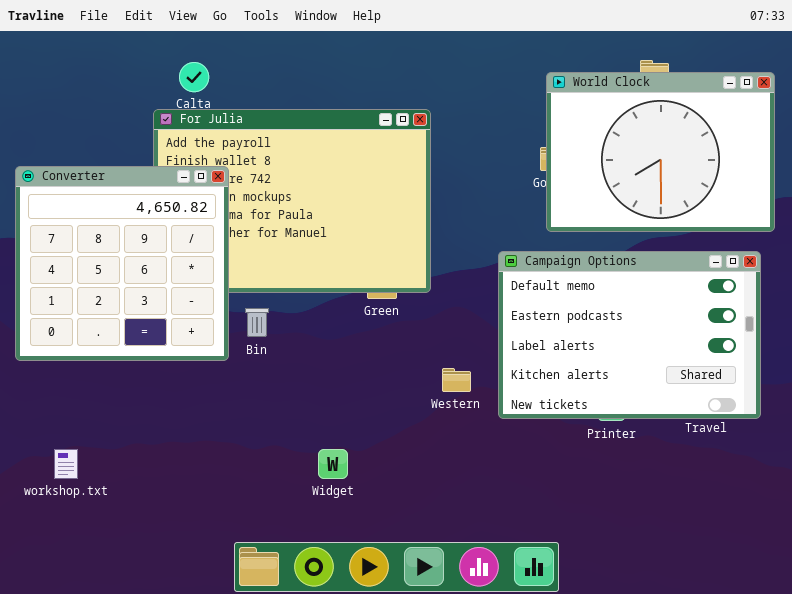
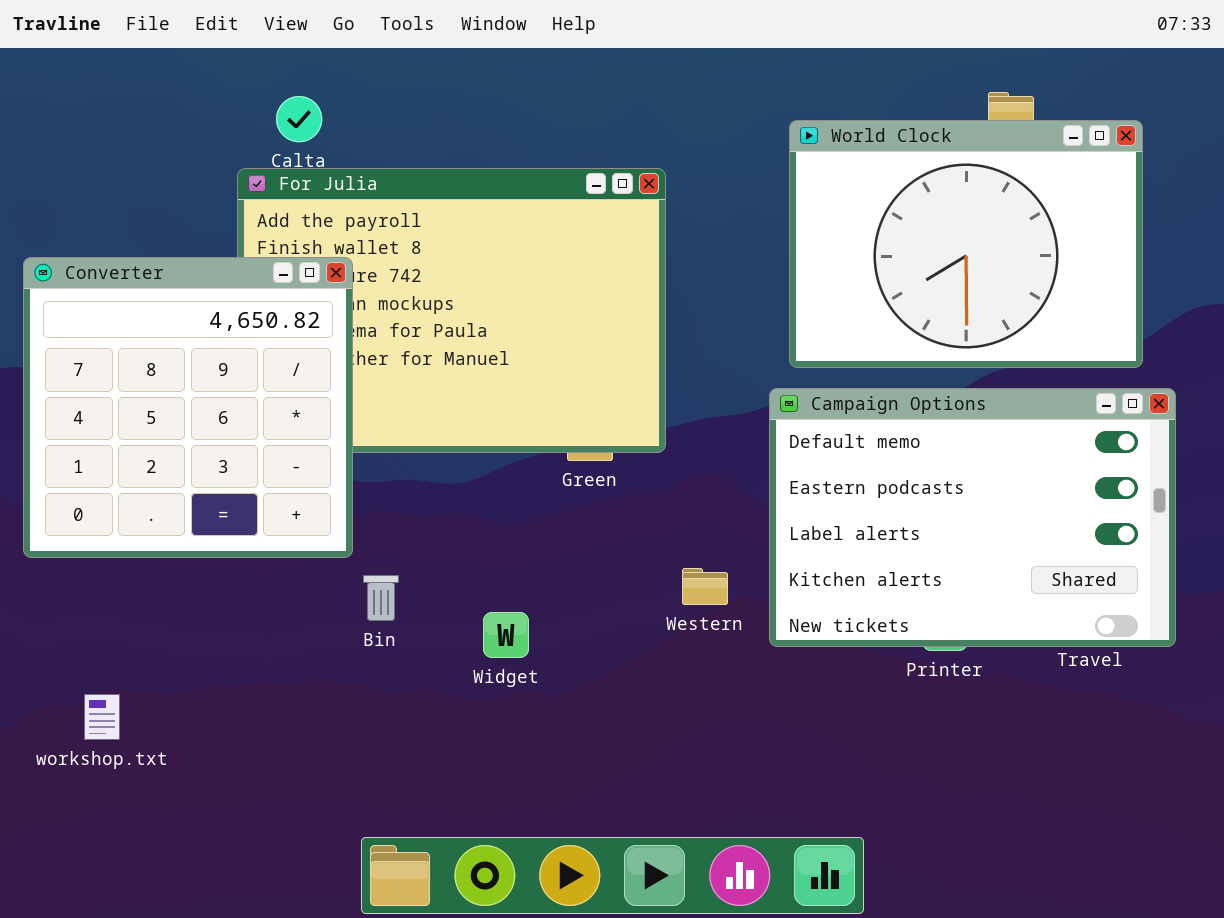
World Clock: [546,72,775,232] -> [789,120,1143,368], moved
Bin: [245,308,269,337] -> [363,575,399,621], moved
Widget: [318,449,348,479] -> [483,612,529,658], moved

